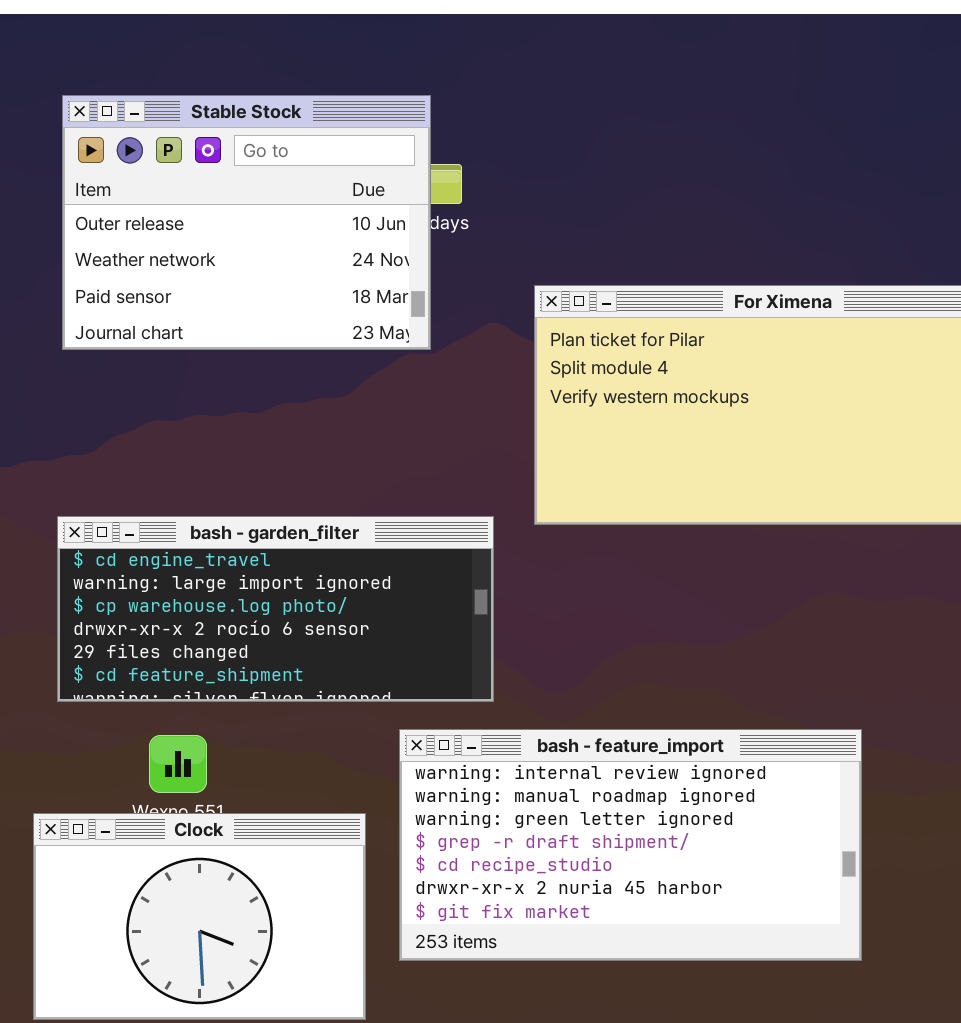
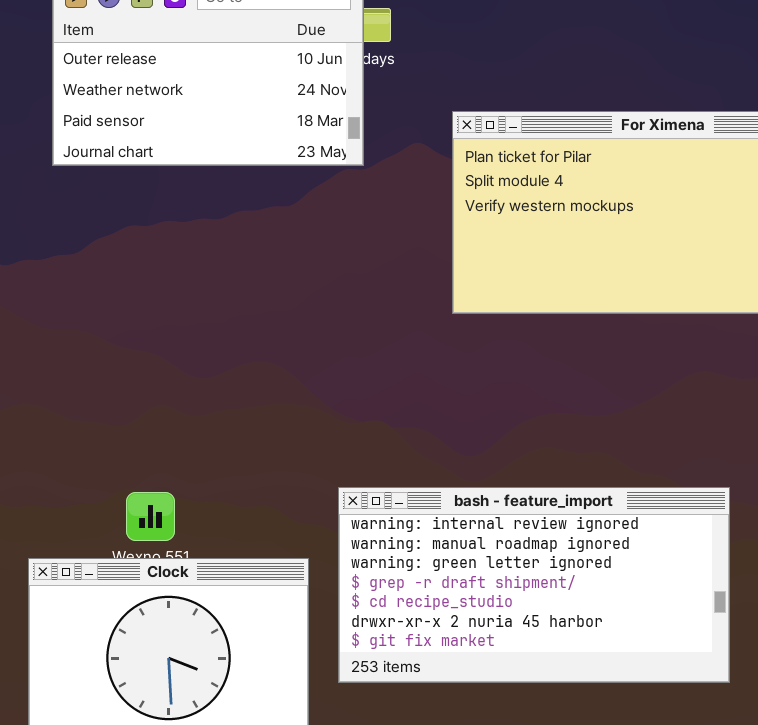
bash - garden_filter: [57,516,494,702] -> none, closed

